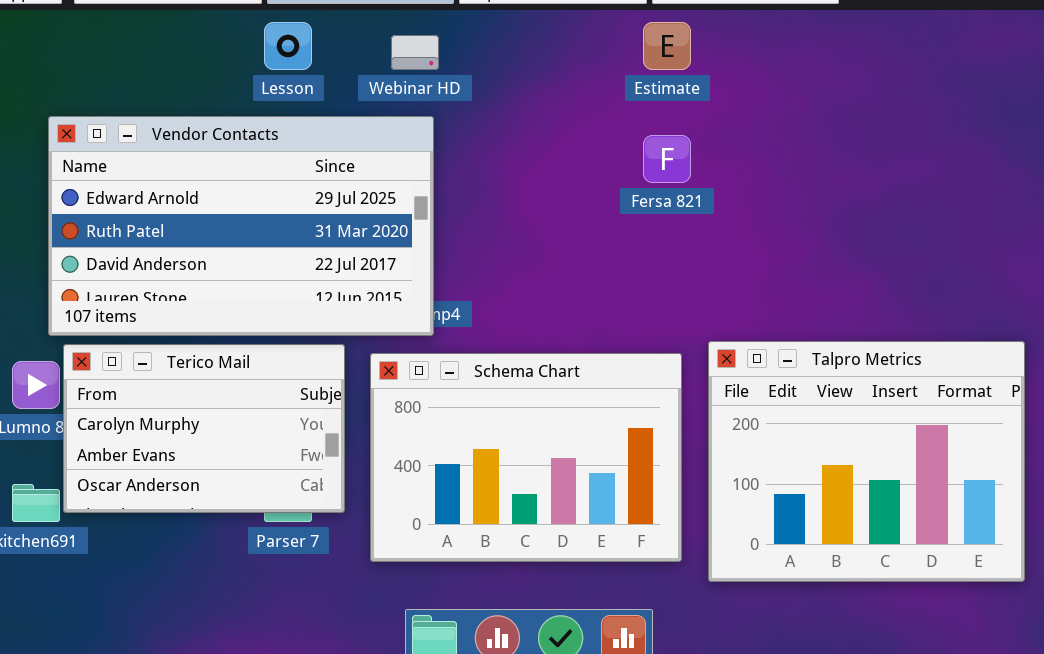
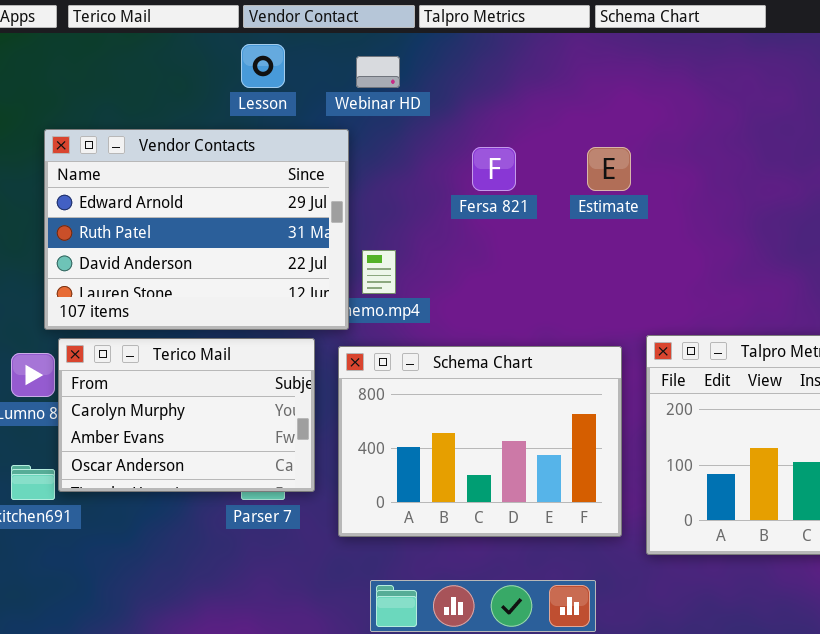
Estimate: [643,22,691,70] -> [587,147,631,191], moved
Vendor Contacts: [48,116,434,336] -> [44,129,349,330], resized
Fersa 821: [643,135,691,183] -> [472,147,516,191], moved

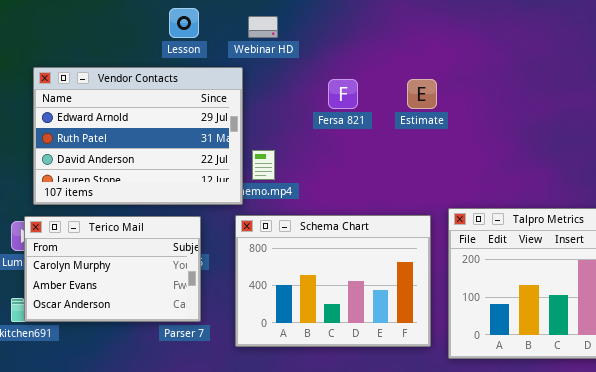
Terico Mail: [58,338,315,492] -> [24,216,201,322], moved

